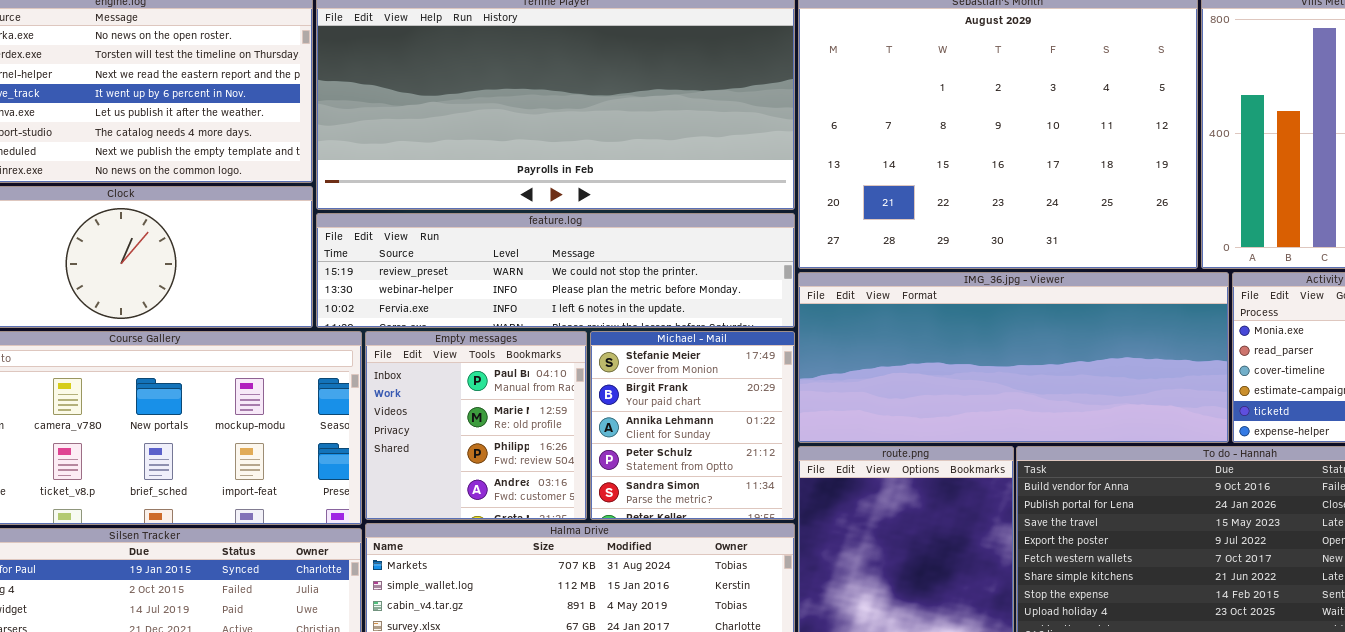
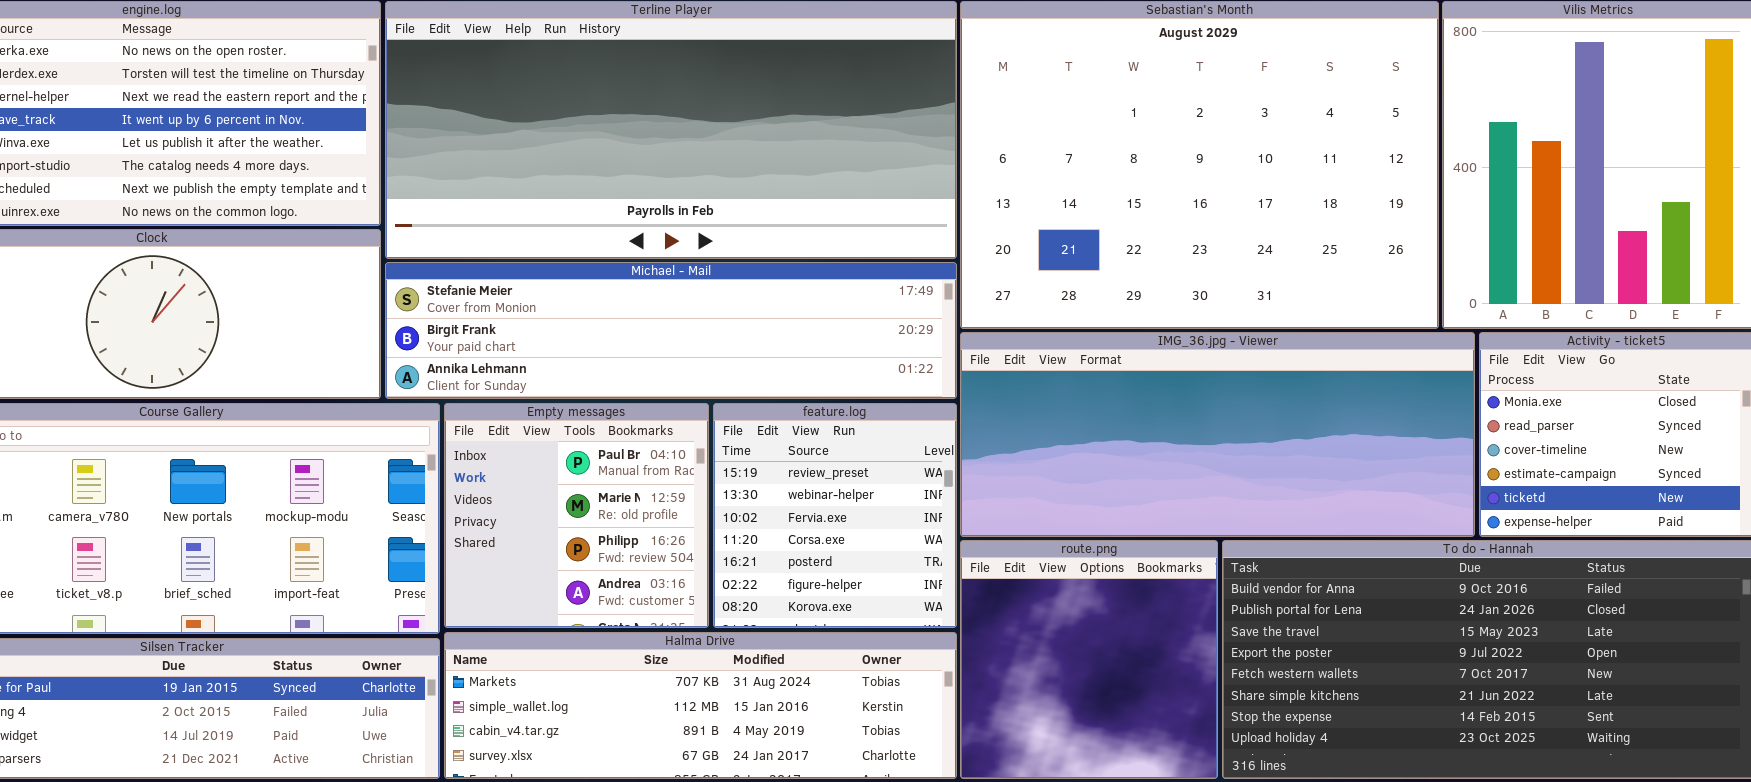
feature.log: [316,213,795,328] -> [713,403,957,628], moved, resized
Michael - Mail: [590,331,795,520] -> [385,262,957,399], moved, resized

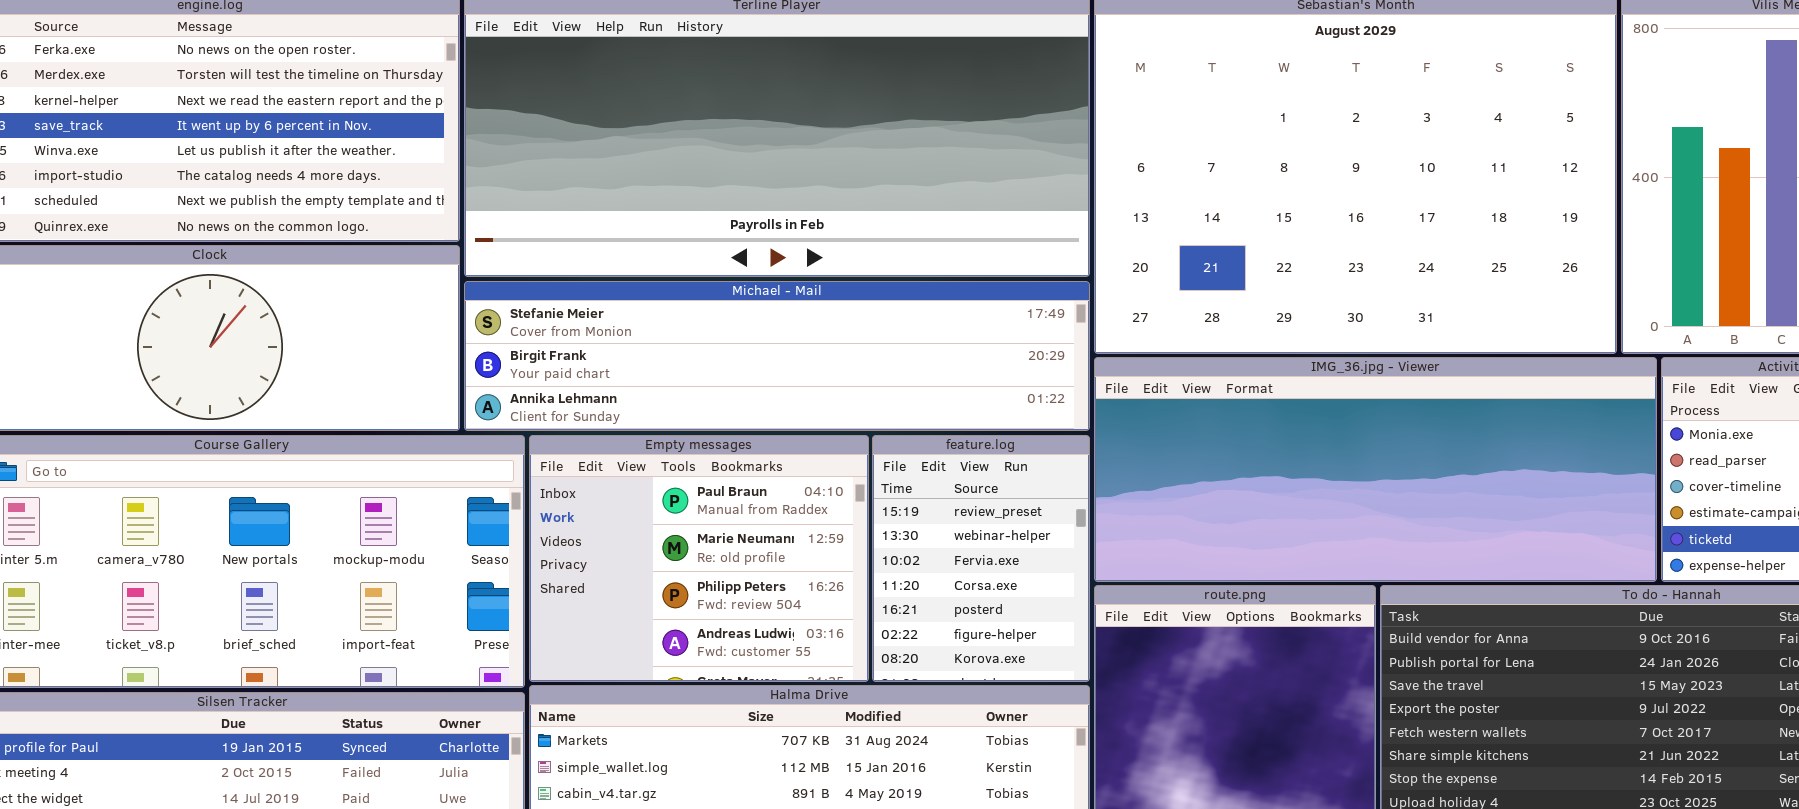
Empty messages: [444,403,709,628] -> [529,435,869,682], resized
feature.log: [713,403,957,628] -> [872,435,1090,682], resized

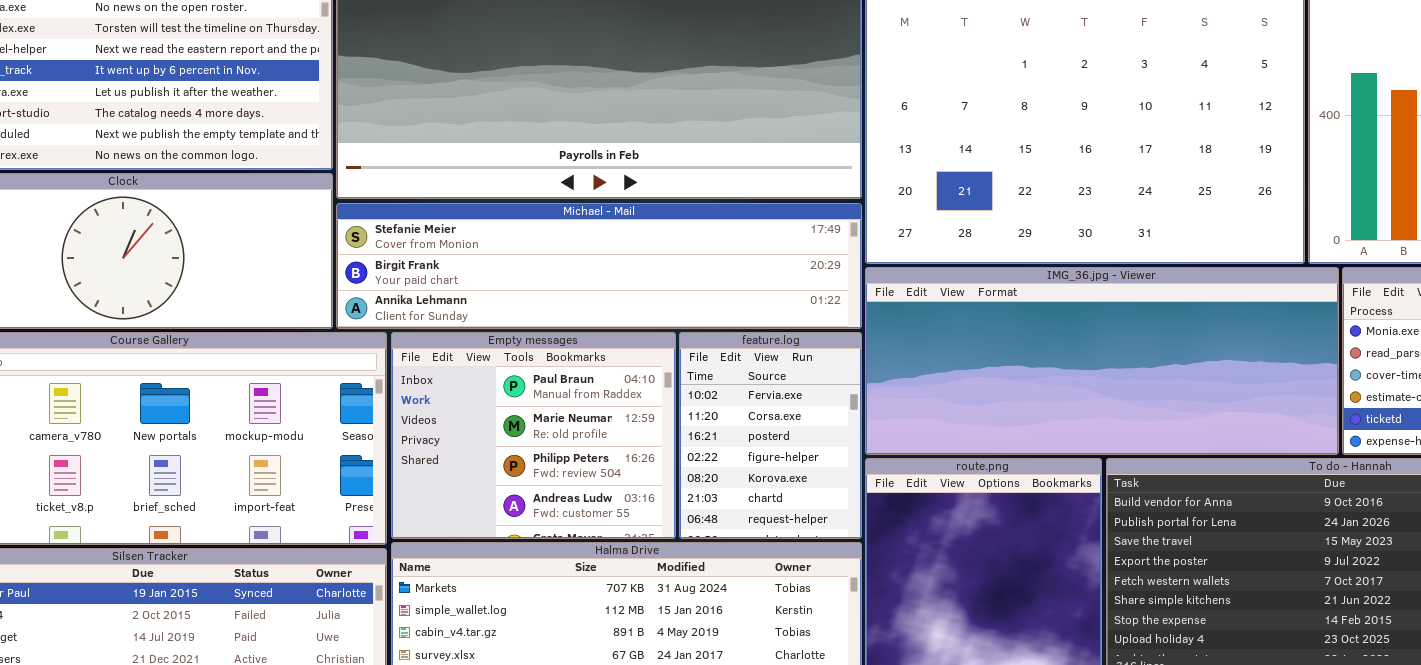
feature.log: [872,435,1090,682] -> [679,332,862,539], scrolled down 2 rows

